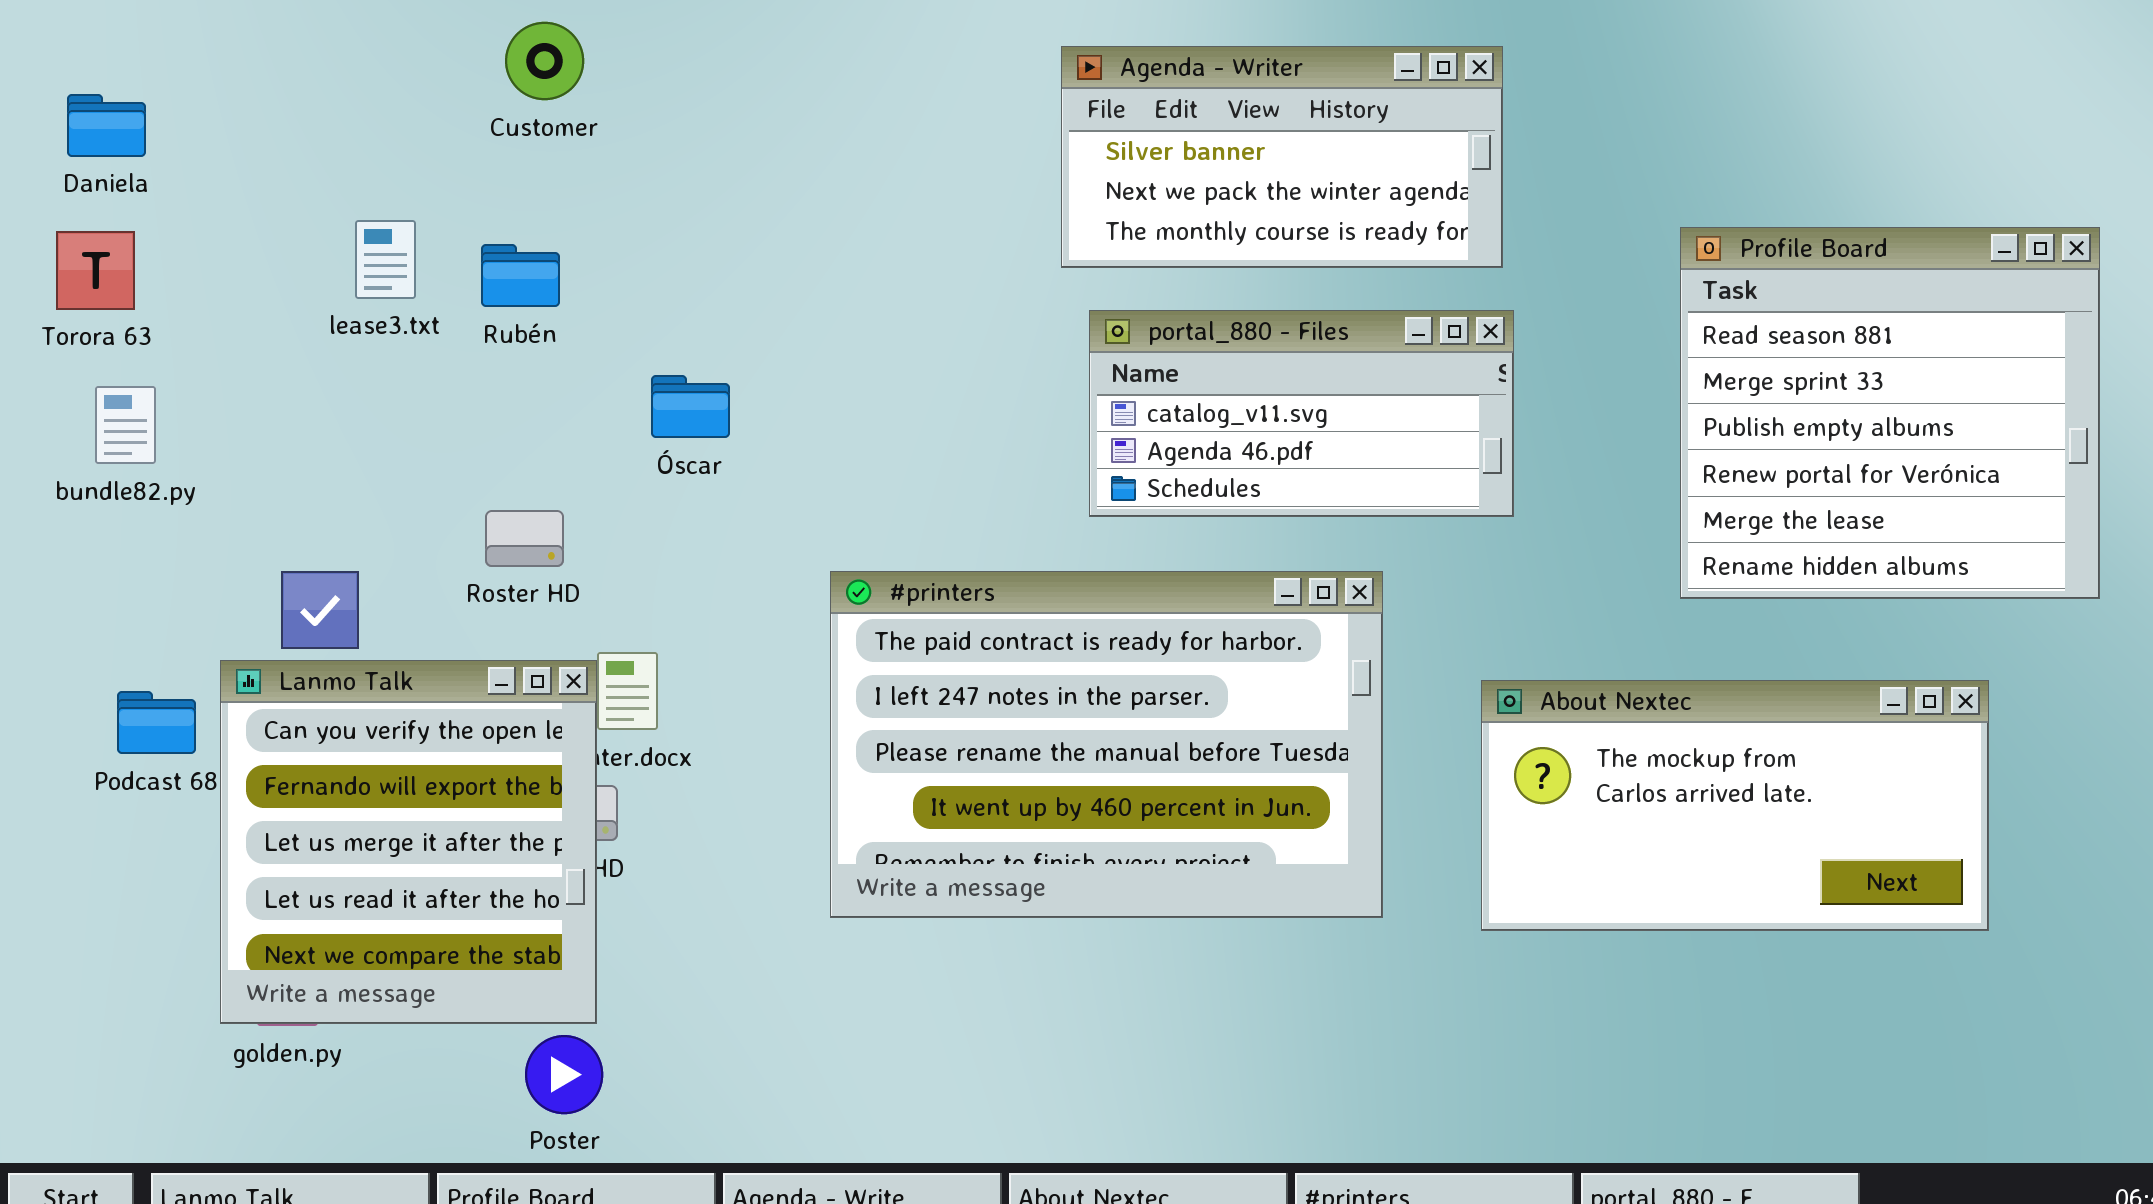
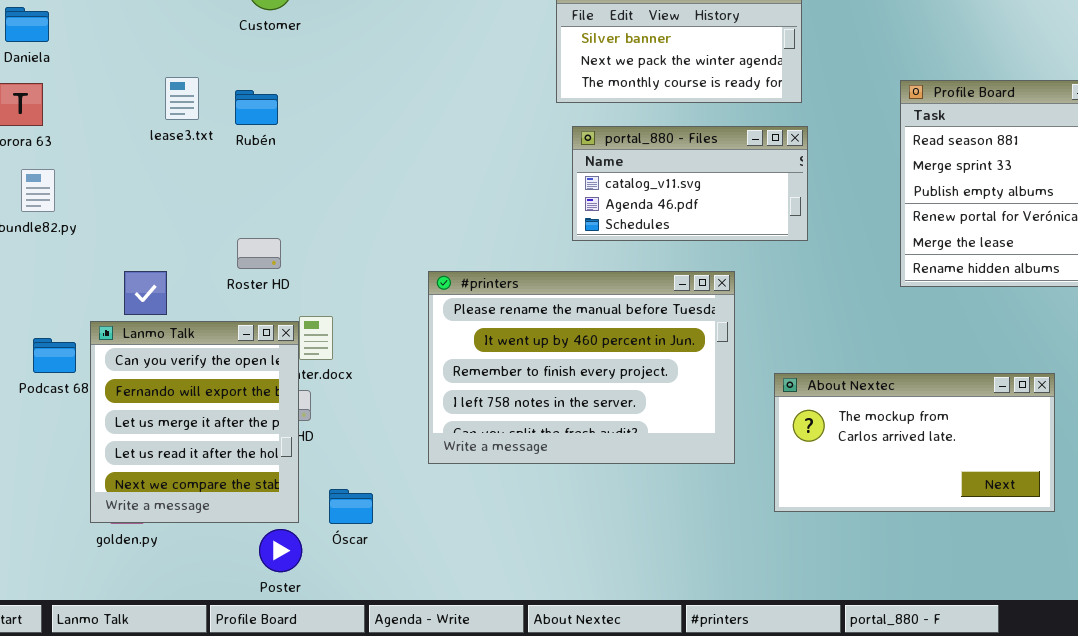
Óscar: [651,375,730,438] -> [329,489,373,524], moved
#printers: [830,571,1383,918] -> [428,271,735,464], scrolled down 2 rows
About Nextec: [1481,680,1989,931] -> [774,373,1055,512], moved

